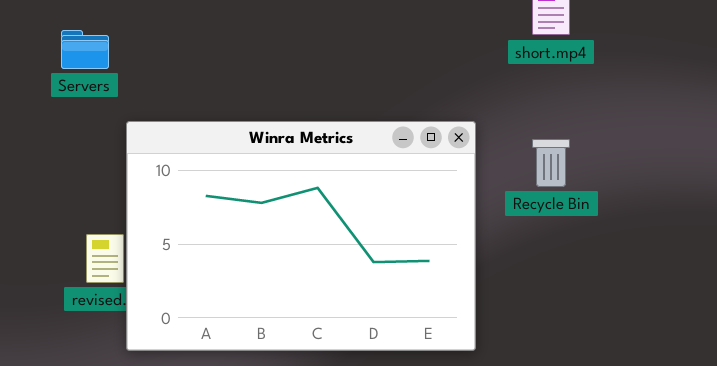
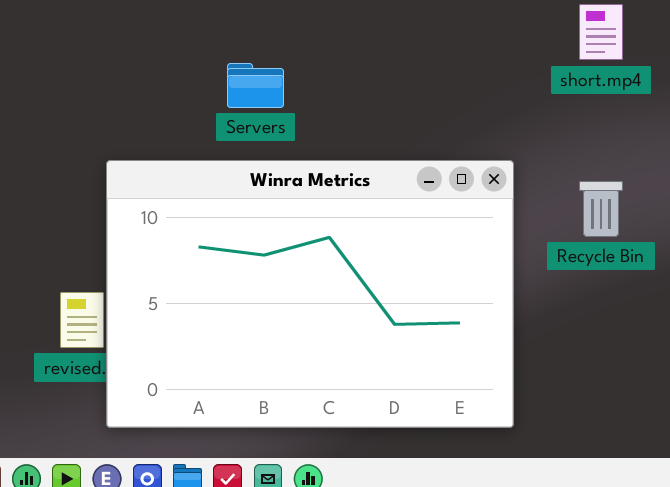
Servers: [61,30,109,69] -> [227,63,284,108], moved

